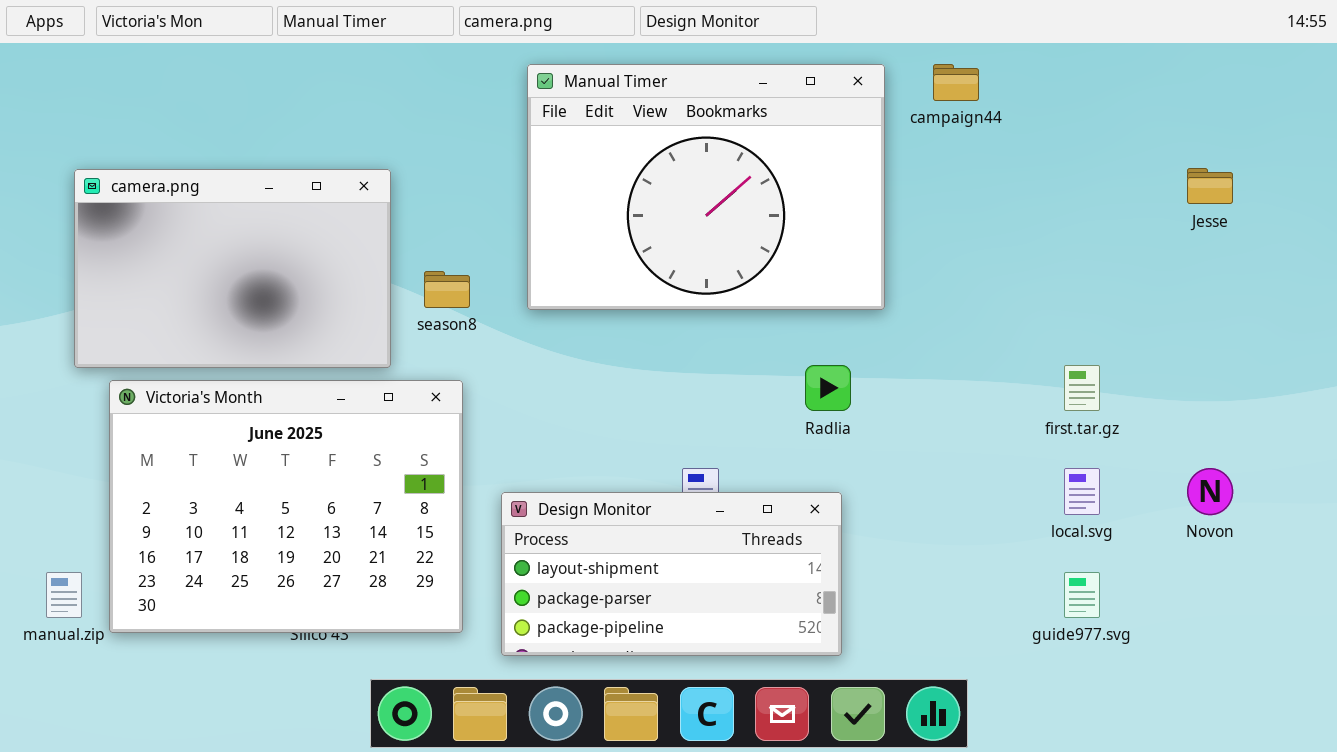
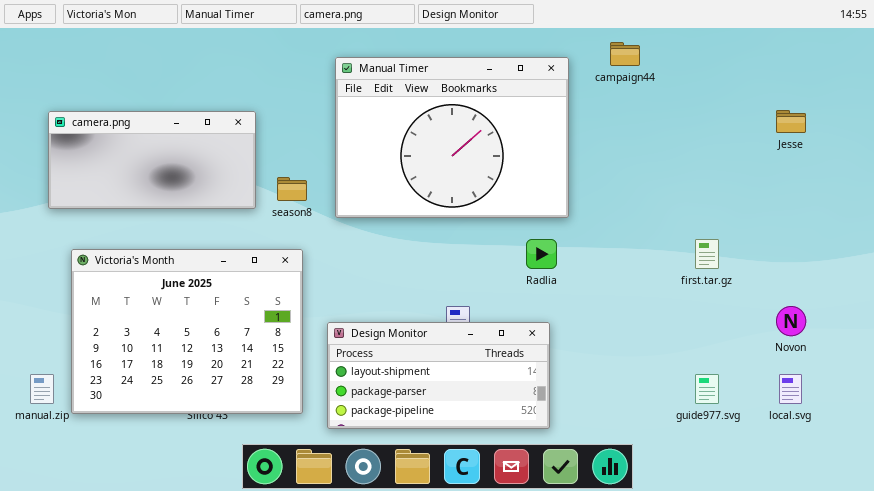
Manual Timer: [527,64,885,310] -> [335,57,569,218], moved
camera.png: [74,169,391,368] -> [48,111,256,209], resized
local.svg: [1064,468,1100,515] -> [779,374,802,404], moved

